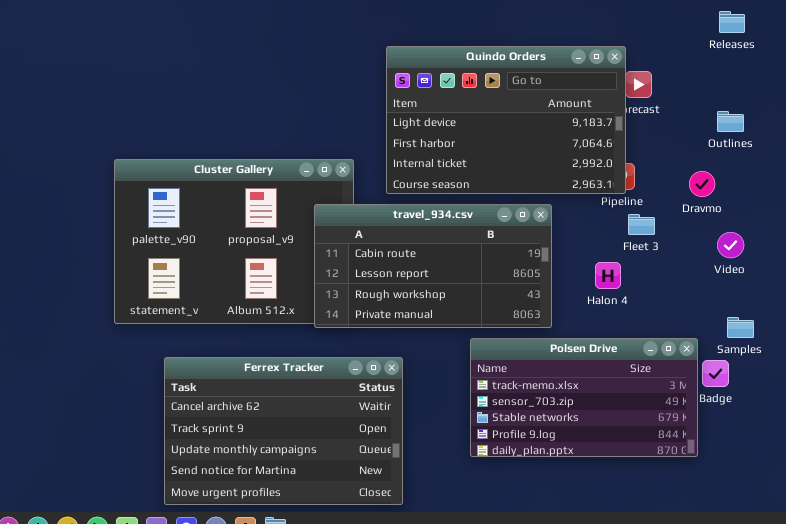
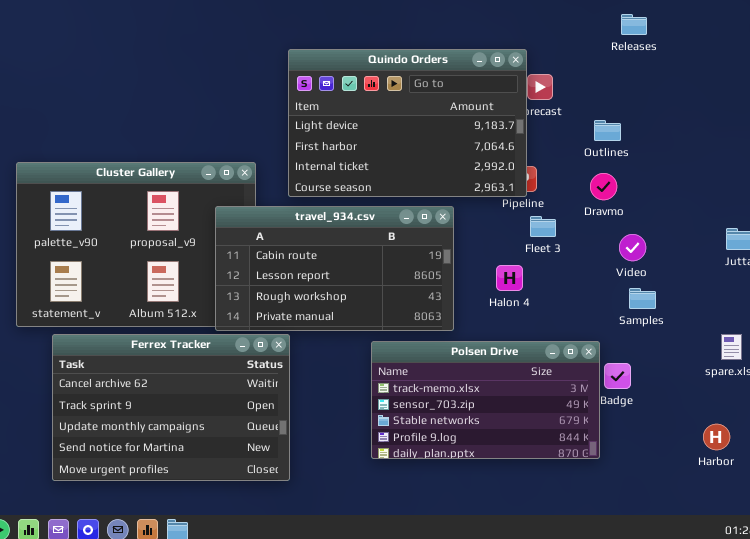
Outlines: [717,111,744,132] -> [594,120,621,141], moved
Samples: [727,317,754,338] -> [629,288,656,309], moved
Ferrex Tracker: [164,357,403,505] -> [52,334,290,481], moved

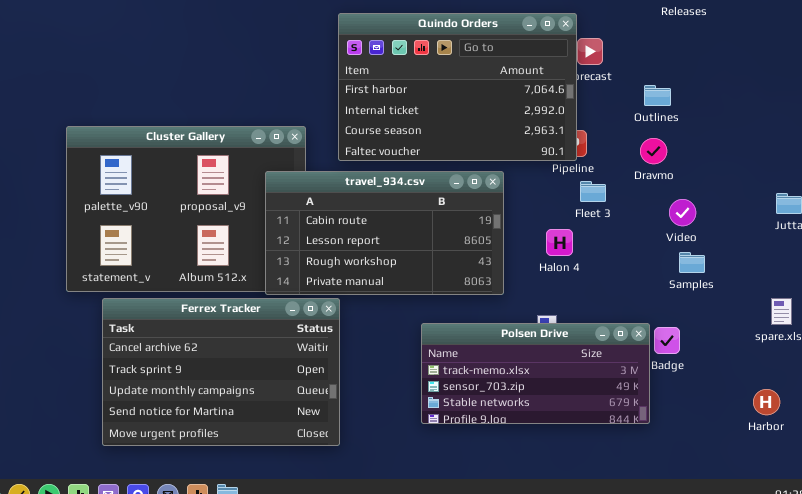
Quindo Orders: [288,49,527,197] -> [338,13,577,161], scrolled down 1 row
Polsen Drive: [371,341,600,459] -> [421,323,650,424], resized

